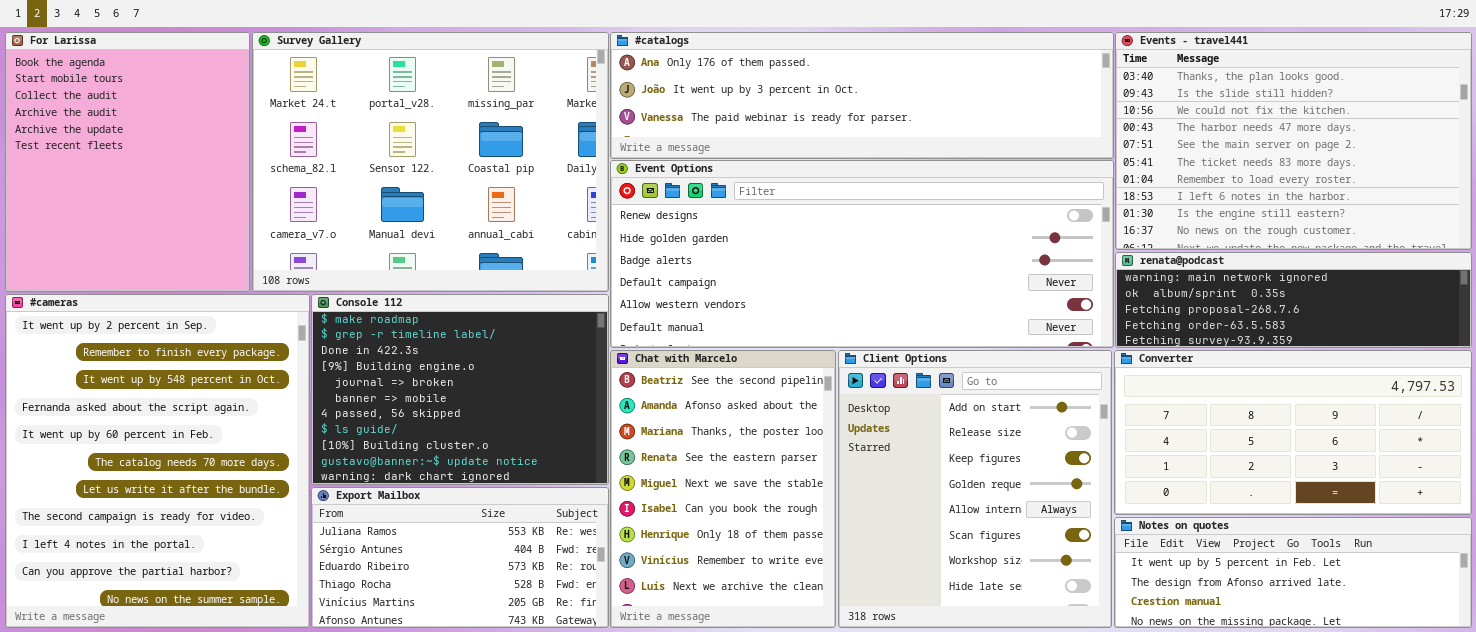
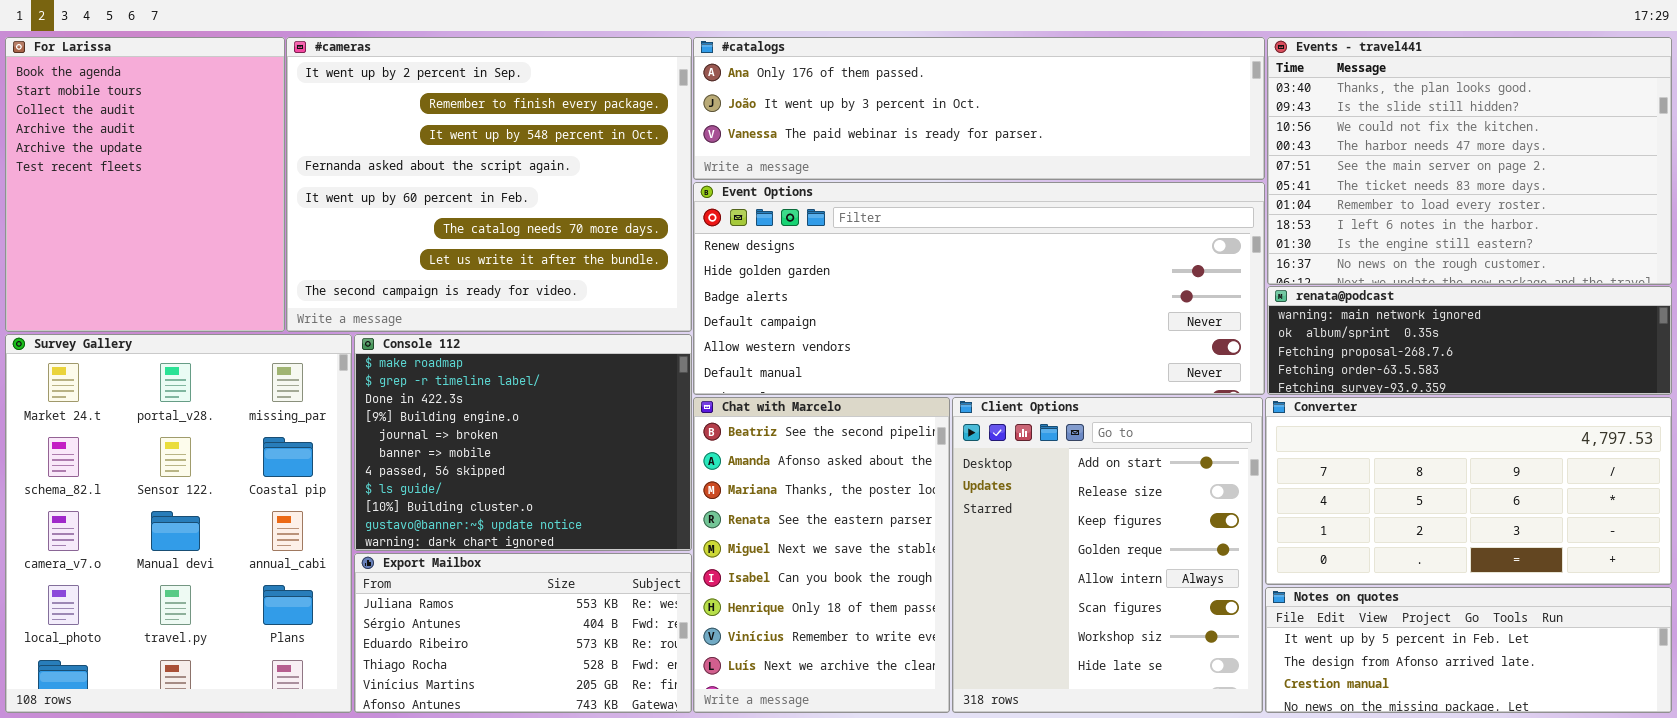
Survey Gallery: [252,32,609,292] -> [5,334,352,713], moved, resized
#cameras: [5,294,310,628] -> [286,37,692,332], moved, resized

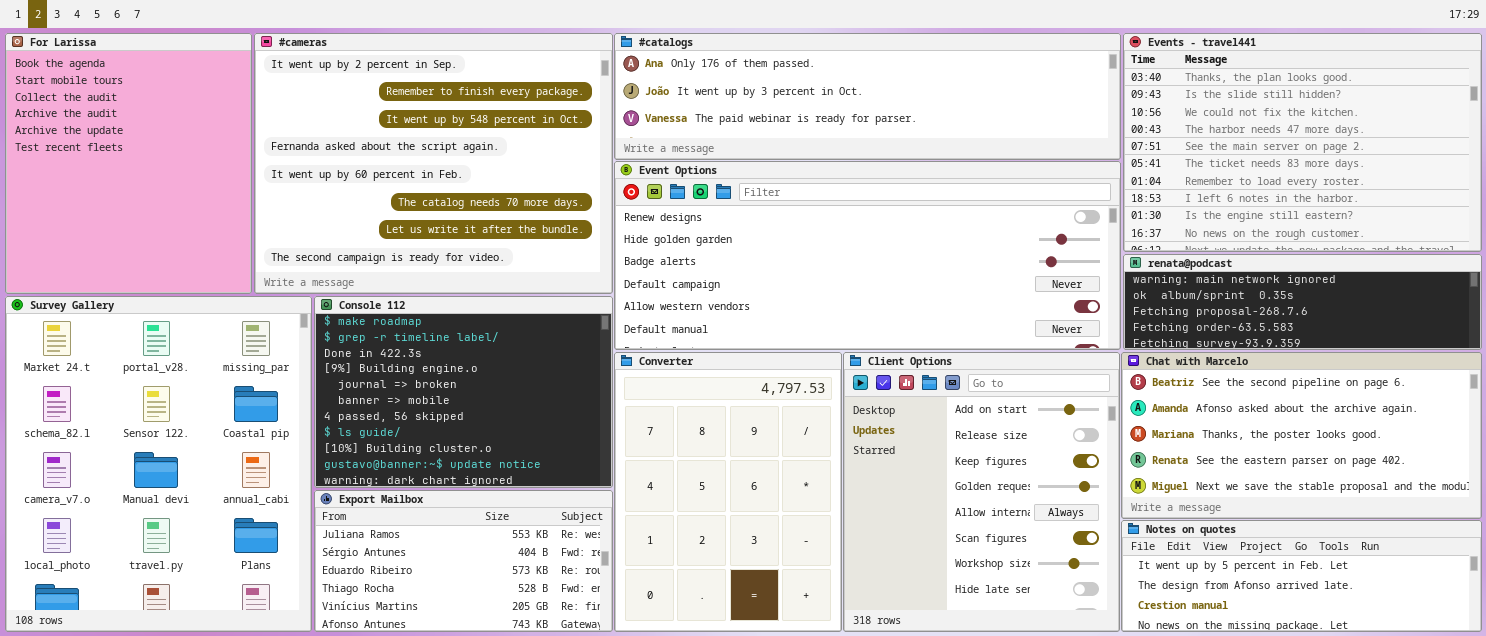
Chat with Marcelo: [693,397,950,713] -> [1121,352,1482,519], moved, resized
Converter: [1265,397,1672,585] -> [614,352,842,632], moved, resized

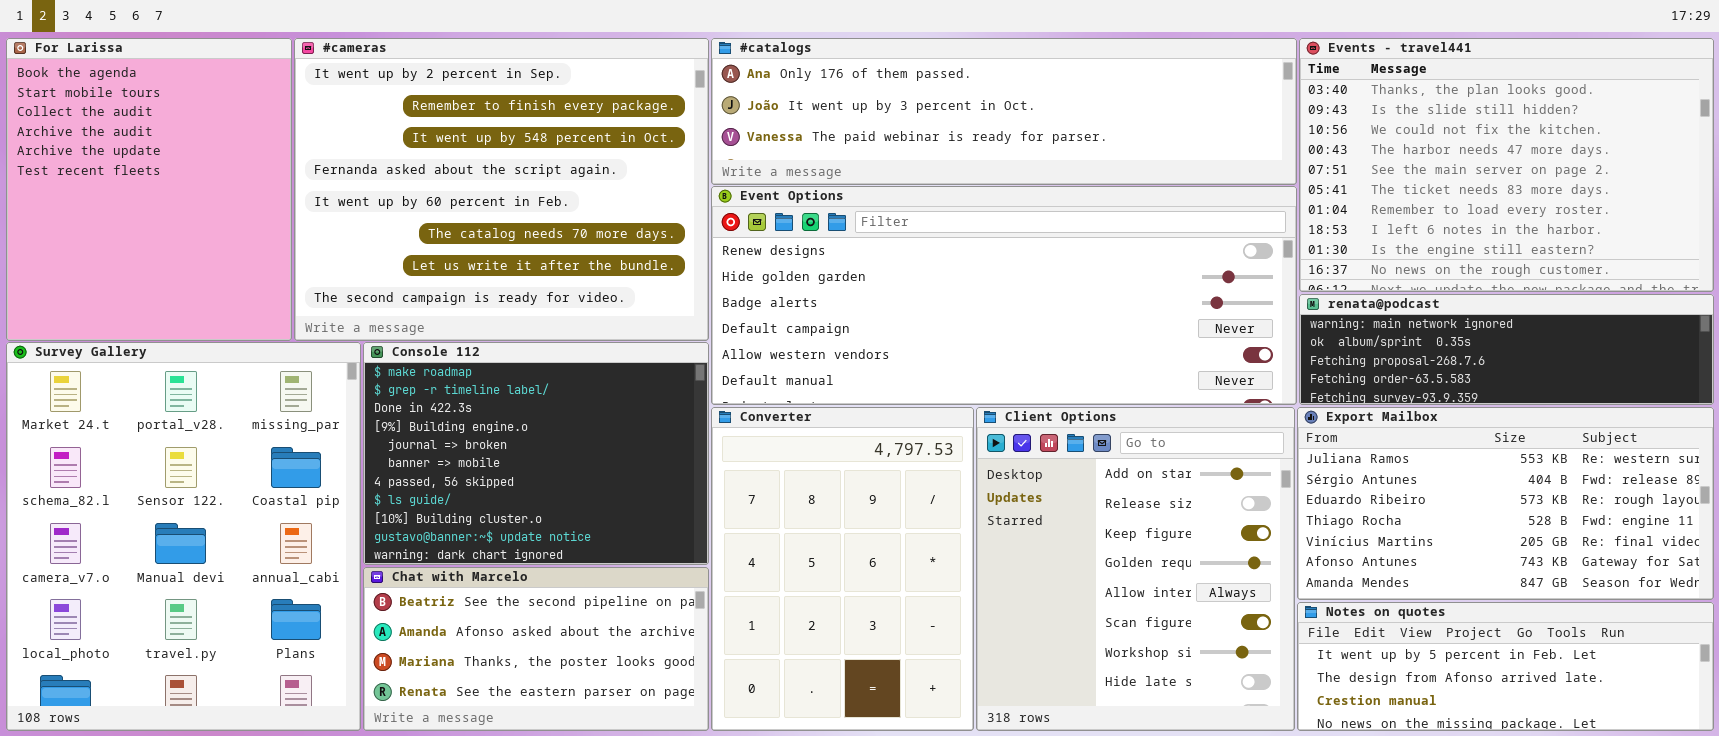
Chat with Marcelo: [1121,352,1482,519] -> [363,567,709,731], moved, resized
Export Mailbox: [314,490,613,632] -> [1297,407,1714,600], moved, resized

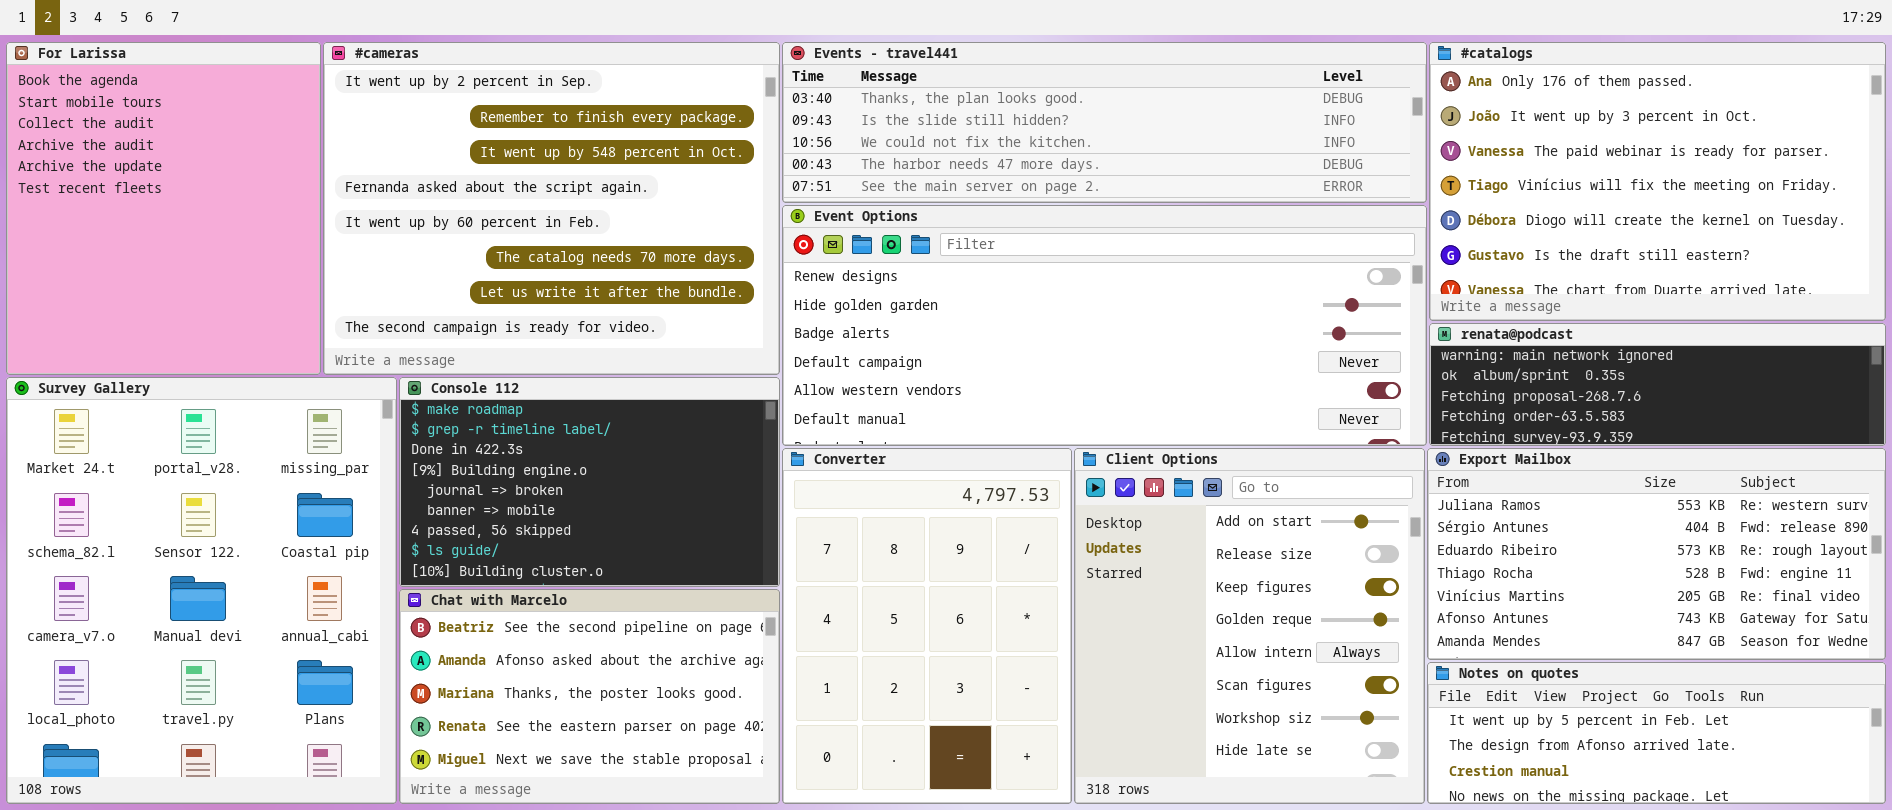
#catalogs: [711,38,1297,185] -> [1429,42,1886,321], moved, resized
Events - travel441: [1299,38,1714,292] -> [782,42,1427,203], moved, resized
Console 112: [363,342,709,565] -> [399,377,780,587], resized
Chat with Marcelo: [363,567,709,731] -> [399,589,780,804], resized

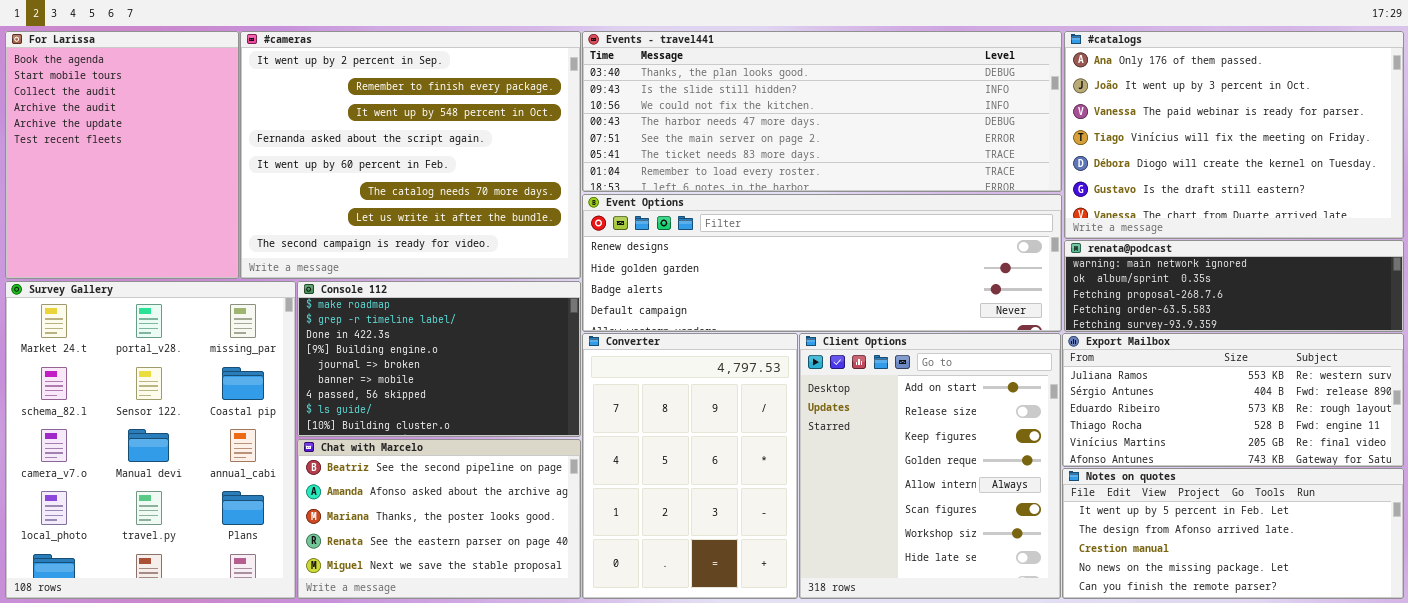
Events - travel441: [782,42,1427,203] -> [582,31,1062,192], resized
Event Options: [782,205,1427,446] -> [582,194,1062,332], resized
Export Mailbox: [1427,448,1886,660] -> [1062,333,1404,467], resized
Notes on quotes: [1427,662,1886,804] -> [1062,468,1404,599], resized

